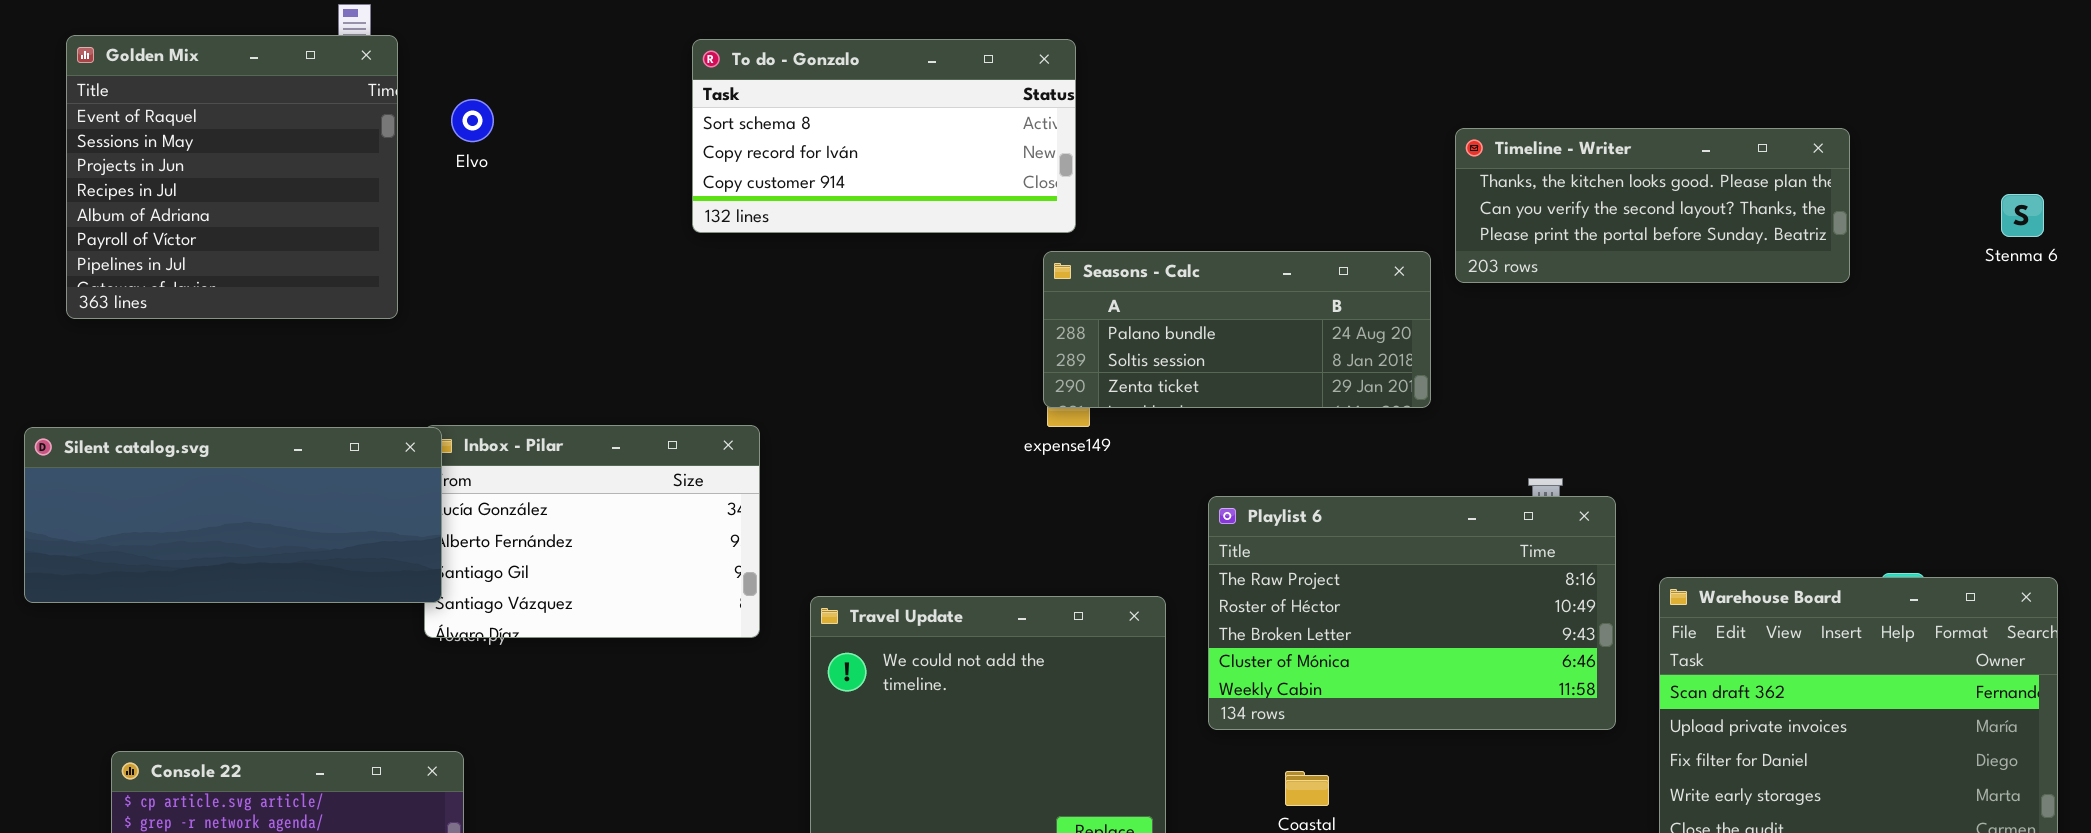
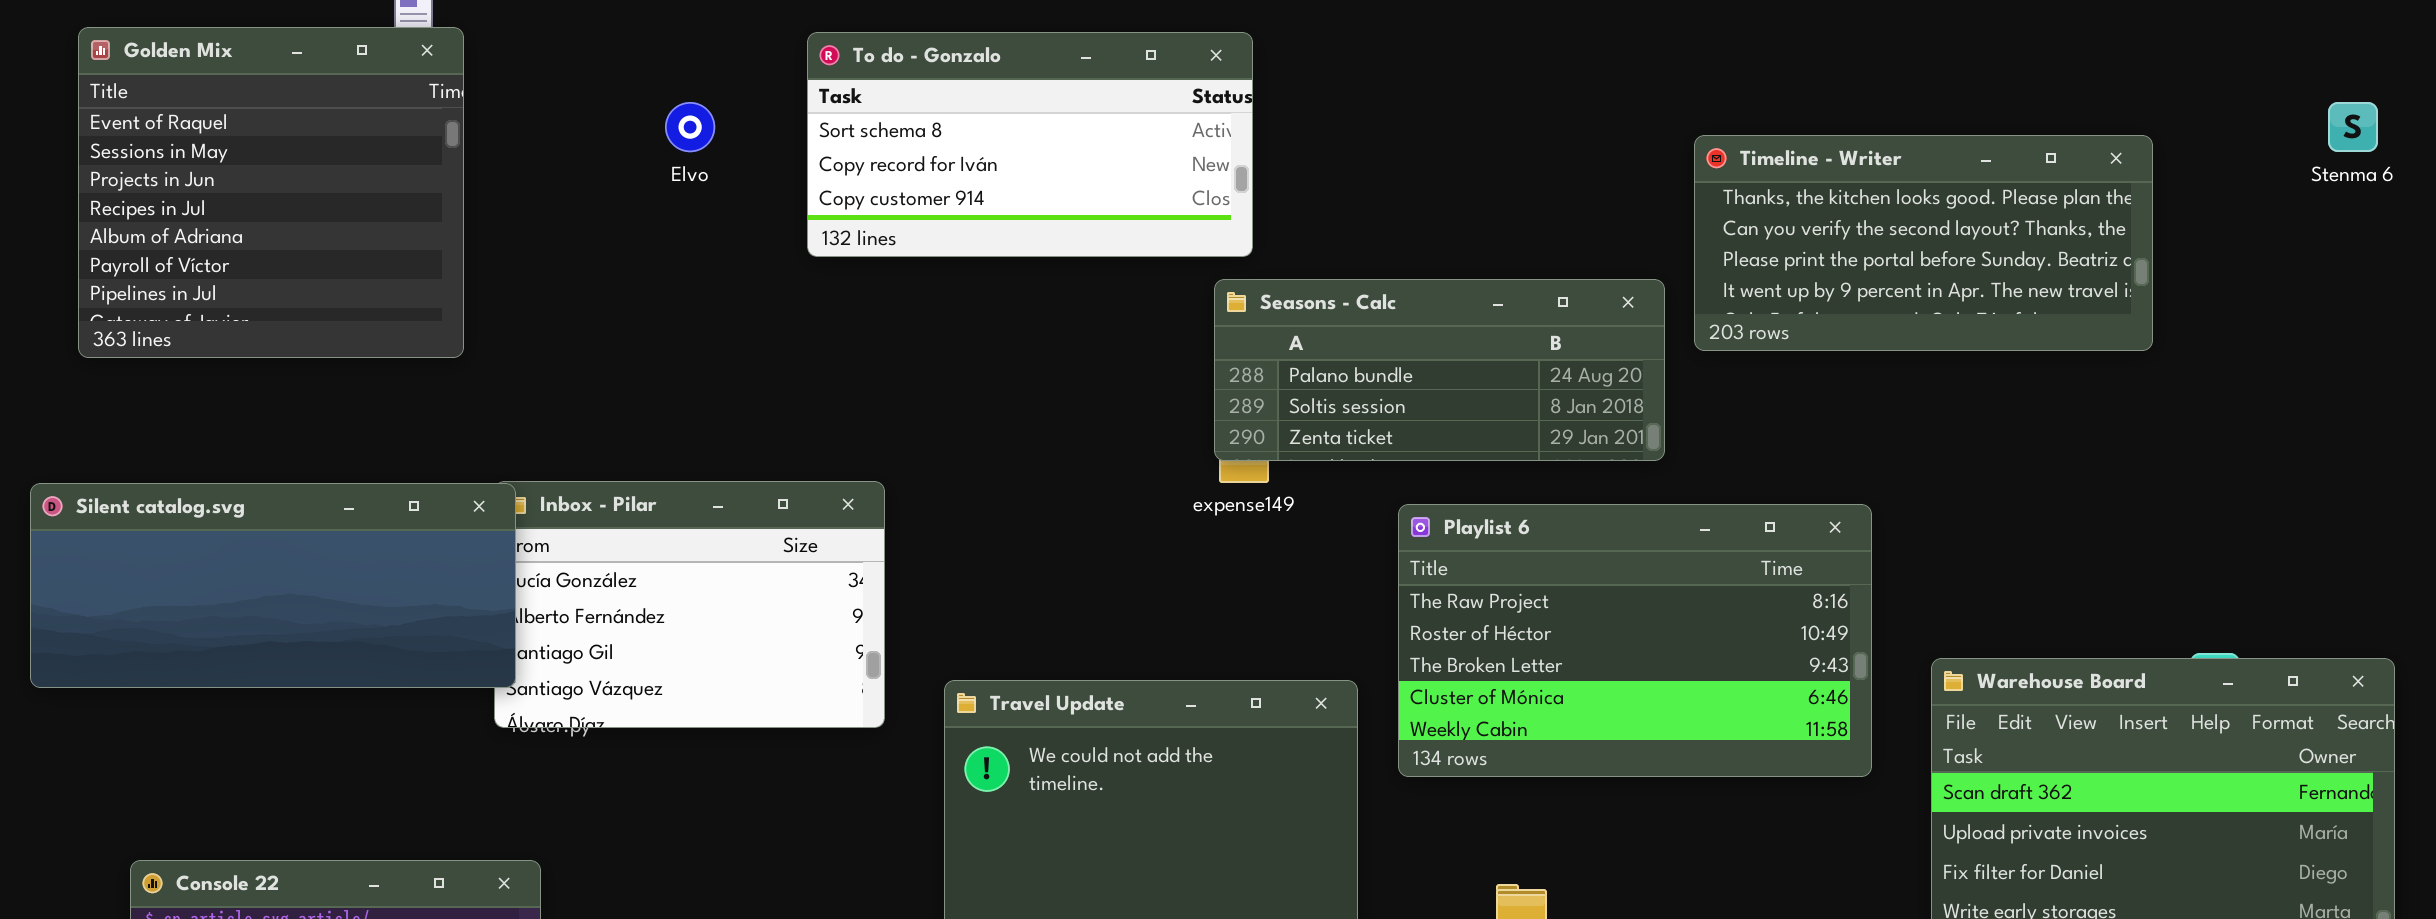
Elvo: [451,99,494,142] -> [665,102,715,152], moved
Timeline - Writer: [1455,128,1850,283] -> [1694,135,2153,351], resized
Stenma 6: [2001,194,2044,237] -> [2328,102,2378,152], moved
Playlist 6: [1208,496,1616,730] -> [1398,504,1872,777], moved

